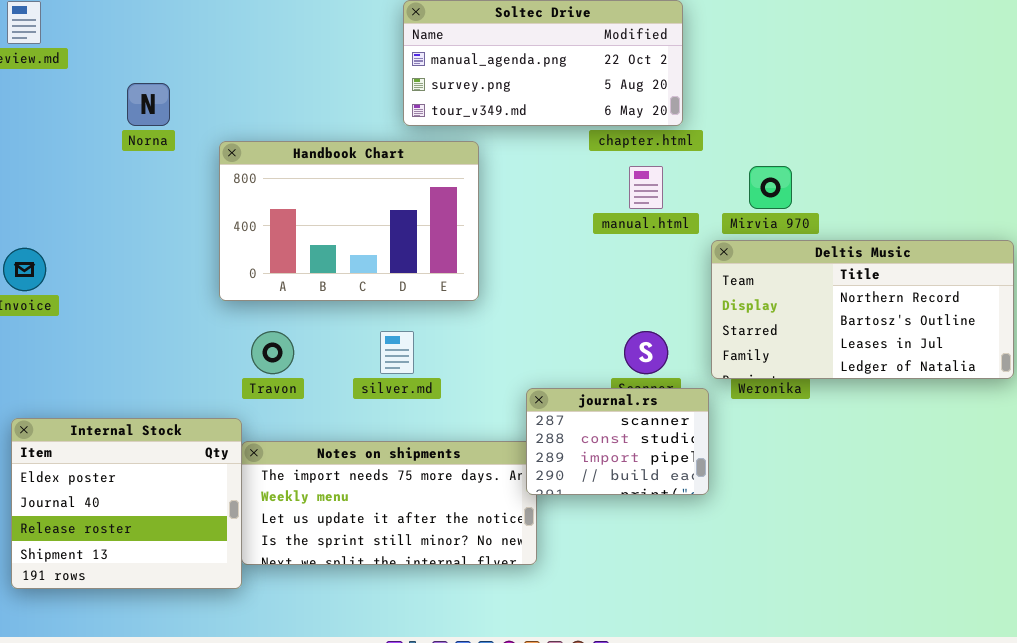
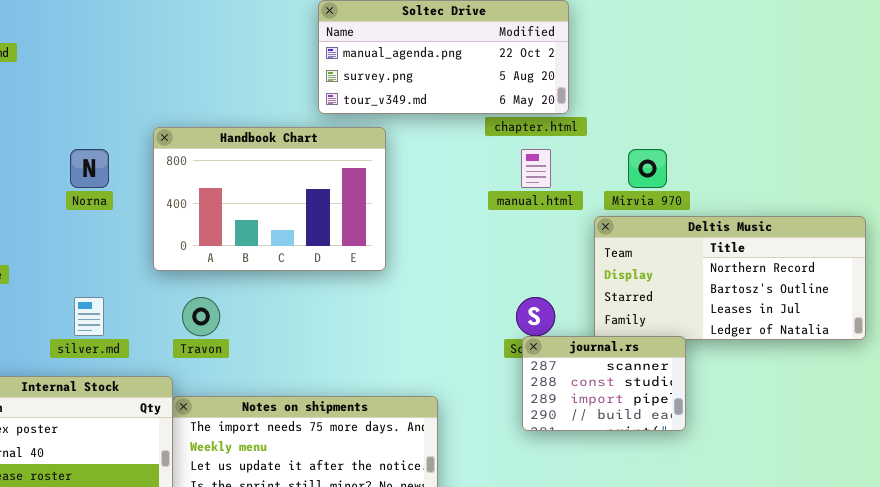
Norna: [127,83,170,126] -> [70,149,109,188], moved
silver.md: [380,331,414,374] -> [74,297,104,336], moved
journal.rs: [526,388,709,495] -> [522,336,686,431], moved

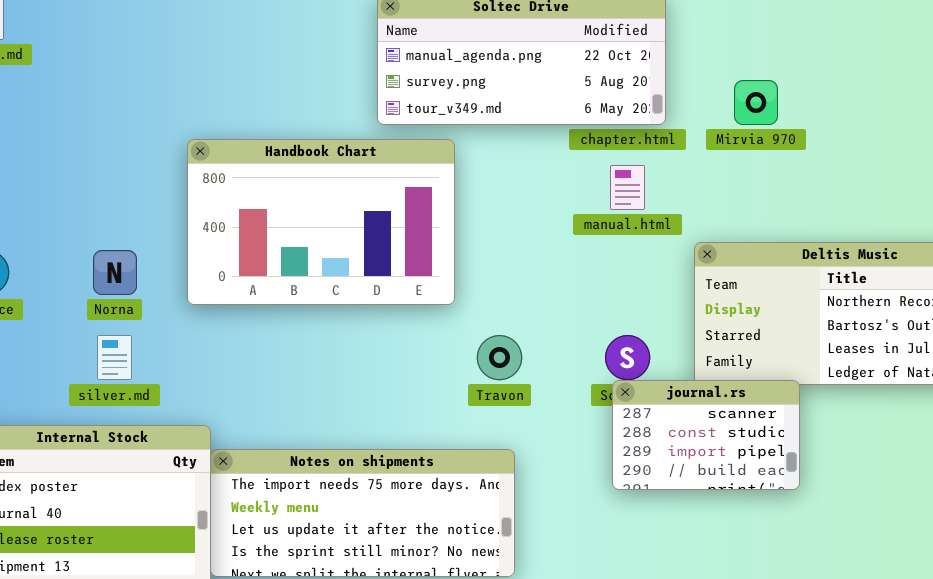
Norna: [70,149,109,188] -> [93,250,137,295], moved
Mirvia 970: [628,149,667,188] -> [734,80,778,125], moved
Travon: [182,297,220,336] -> [477,335,522,380], moved

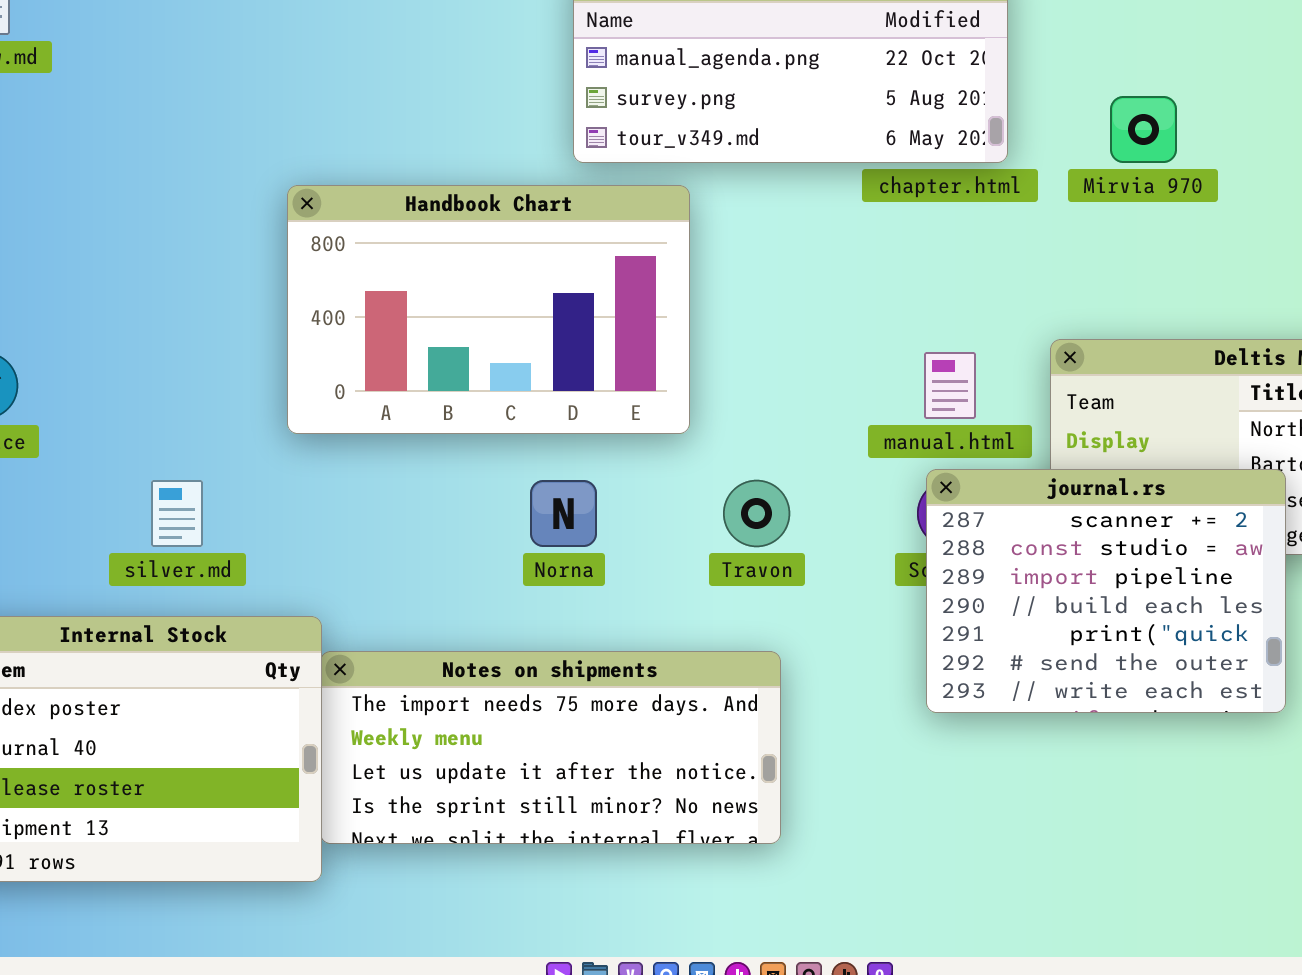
manual.html: [610,165,645,210] -> [924,352,976,419], moved
Norna: [93,250,137,295] -> [530,480,597,547], moved
journal.rs: [612,380,800,490] -> [926,469,1286,713], resized

